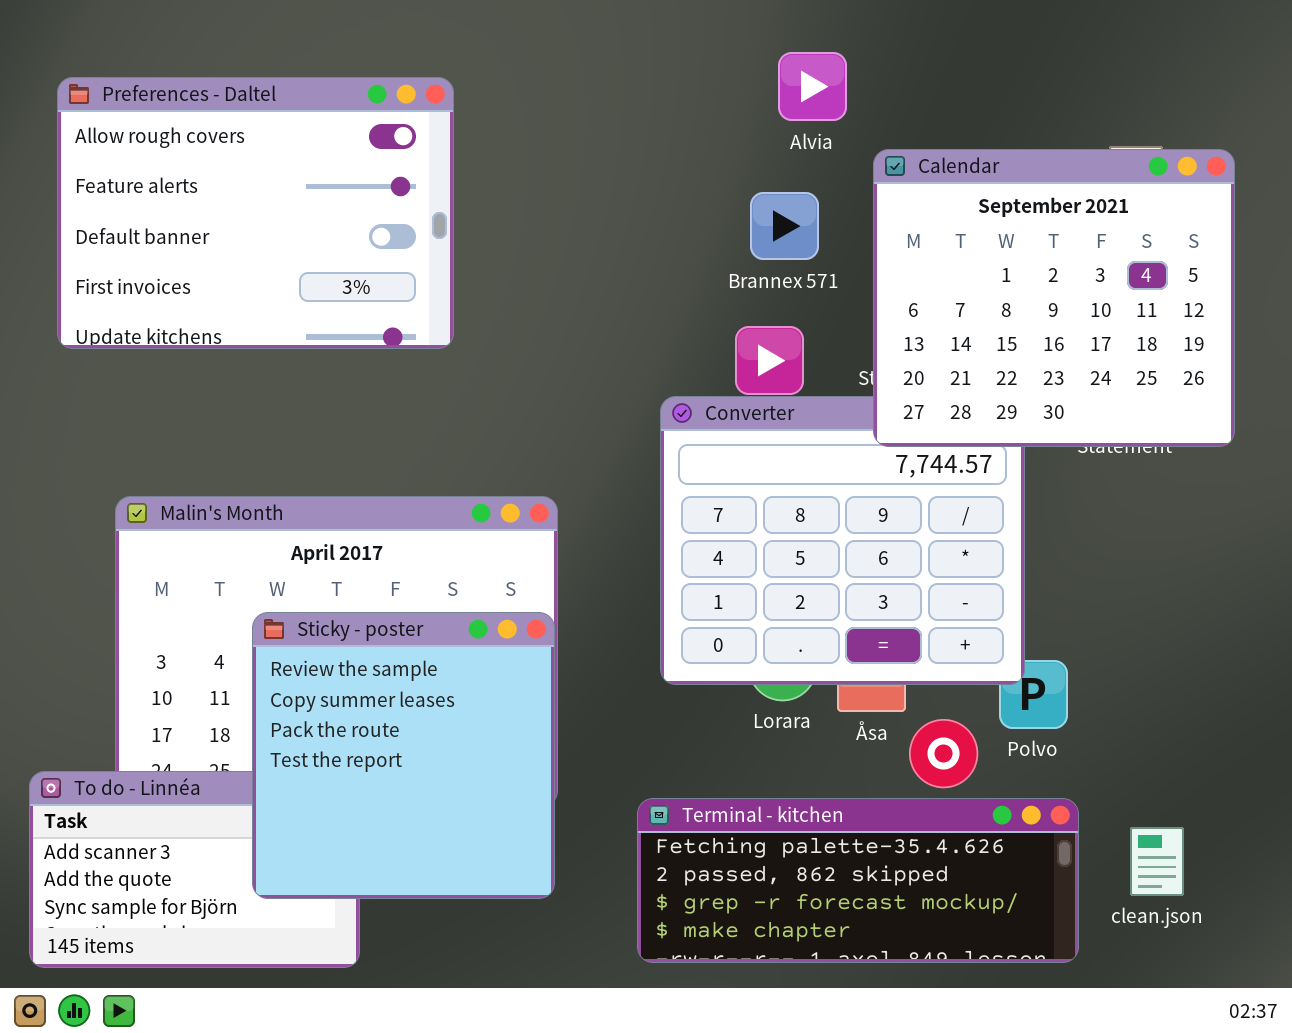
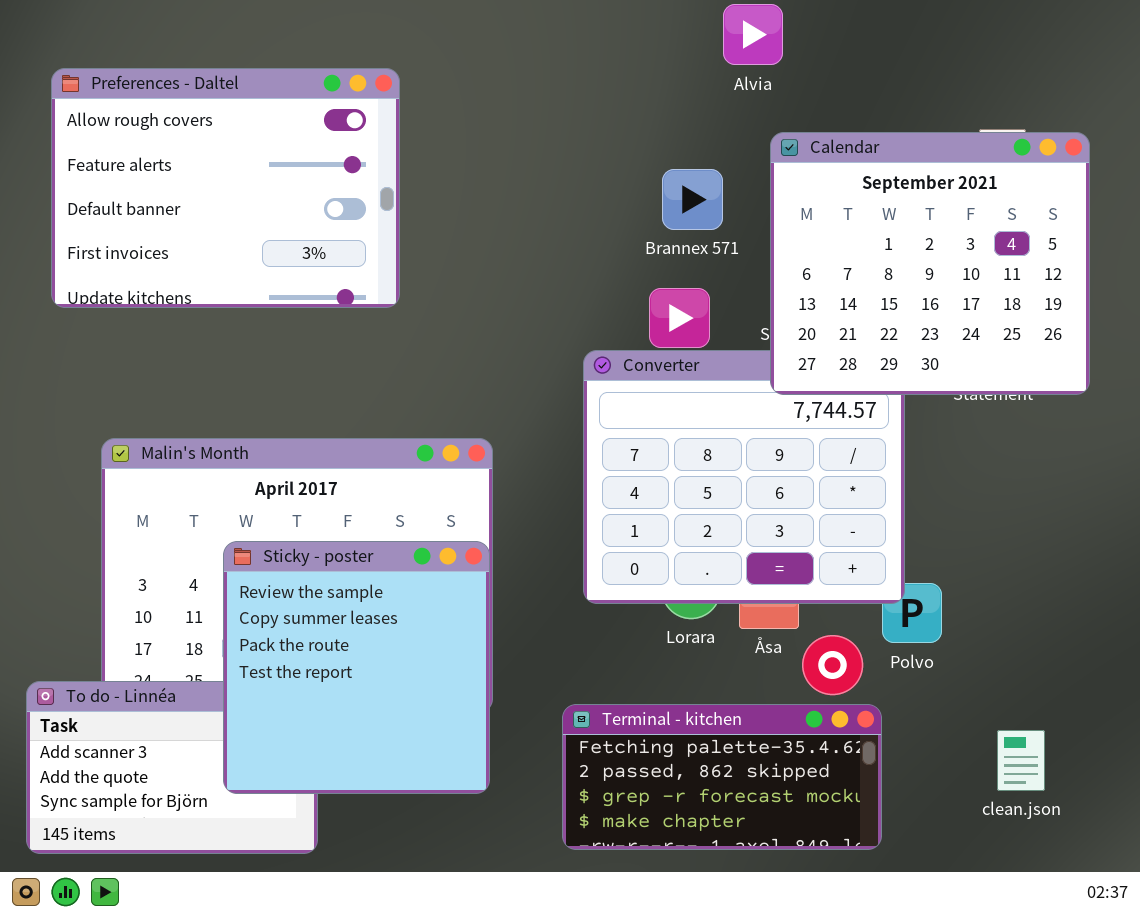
Alvia: [778,52,847,121] -> [723,4,783,65], moved
Terminal - kitchen: [637,798,1079,963] -> [562,704,882,850], resized

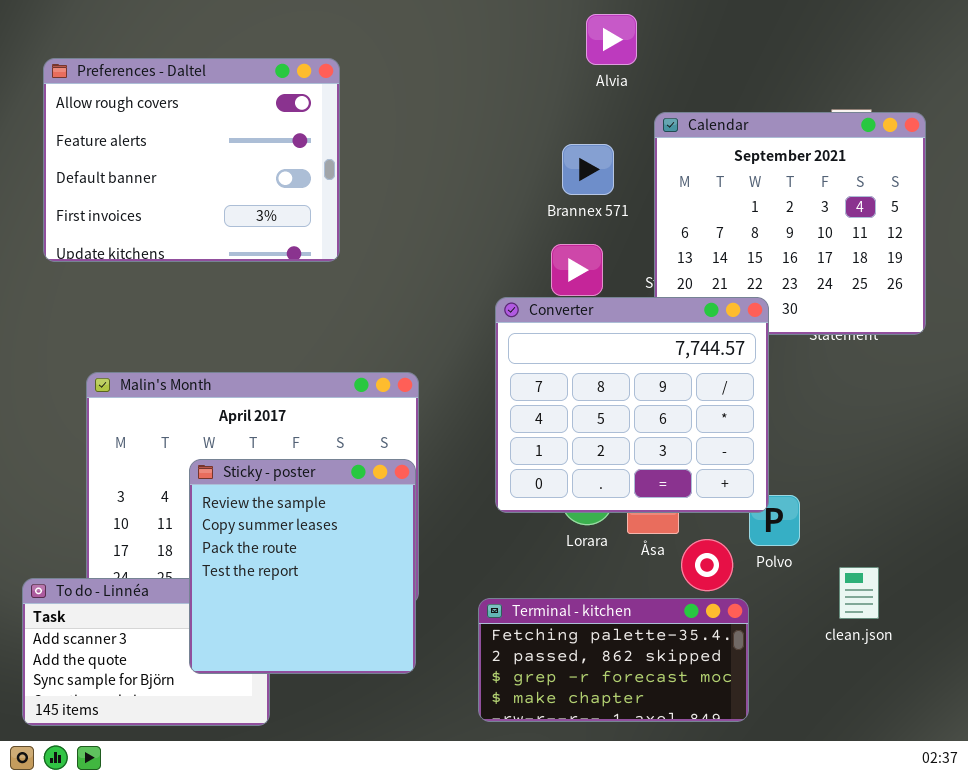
Alvia: [723,4,783,65] -> [586,14,637,65], moved
Converter: [583,350,905,604] -> [495,297,769,513], raised
clean.json: [997,730,1045,791] -> [839,567,879,619], moved

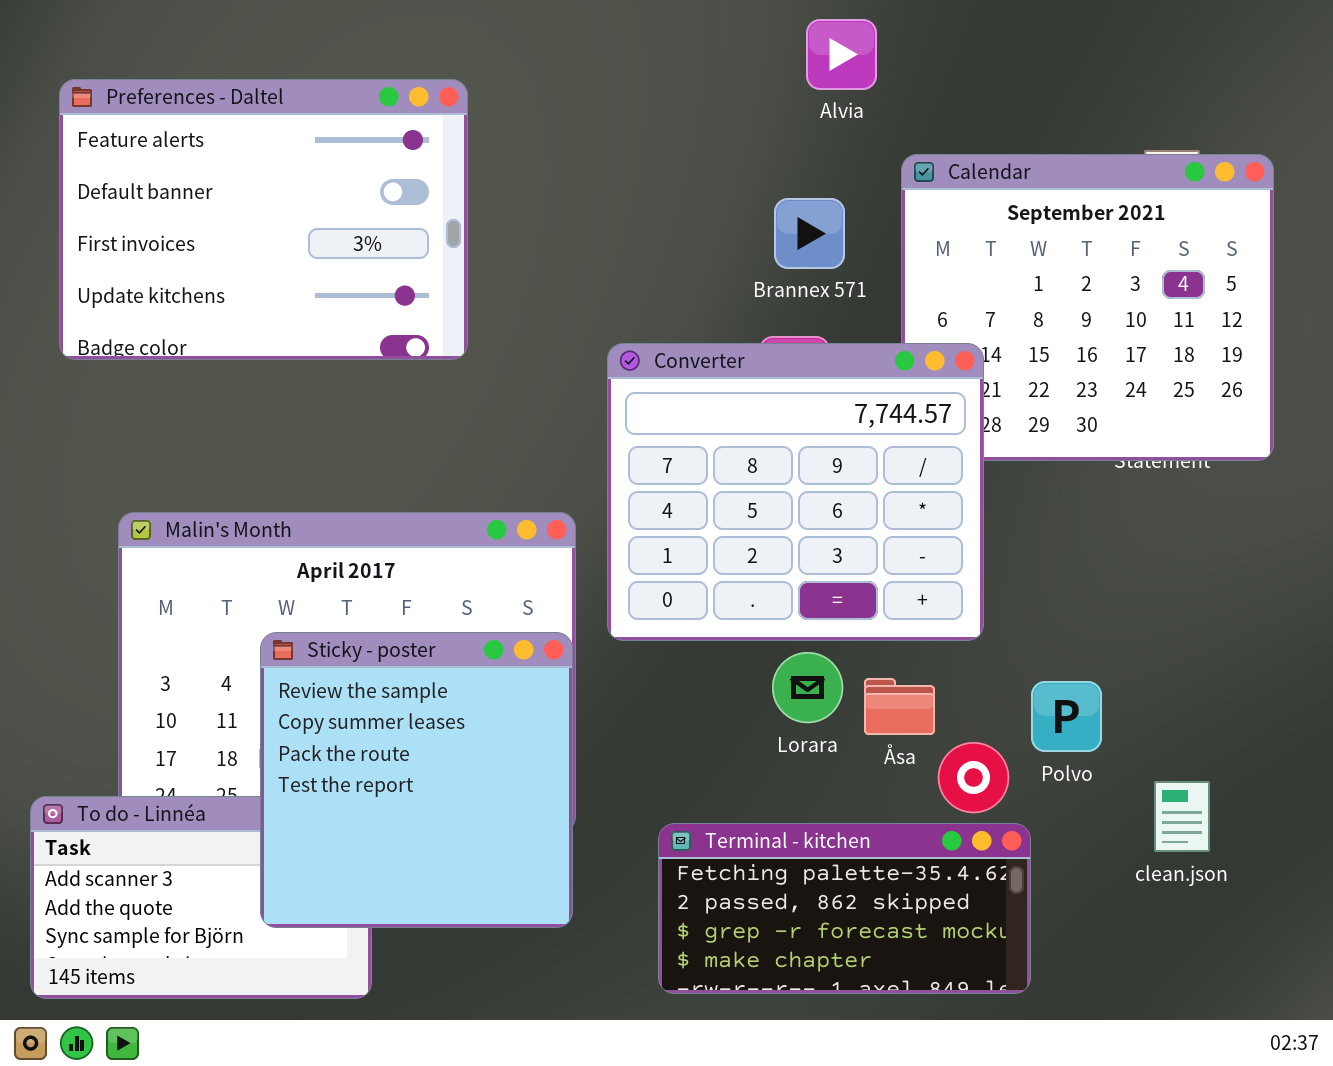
Preferences - Daltel: [43,58,340,262] -> [59,79,468,360], scrolled down 1 row
Converter: [495,297,769,513] -> [607,343,984,641], moved

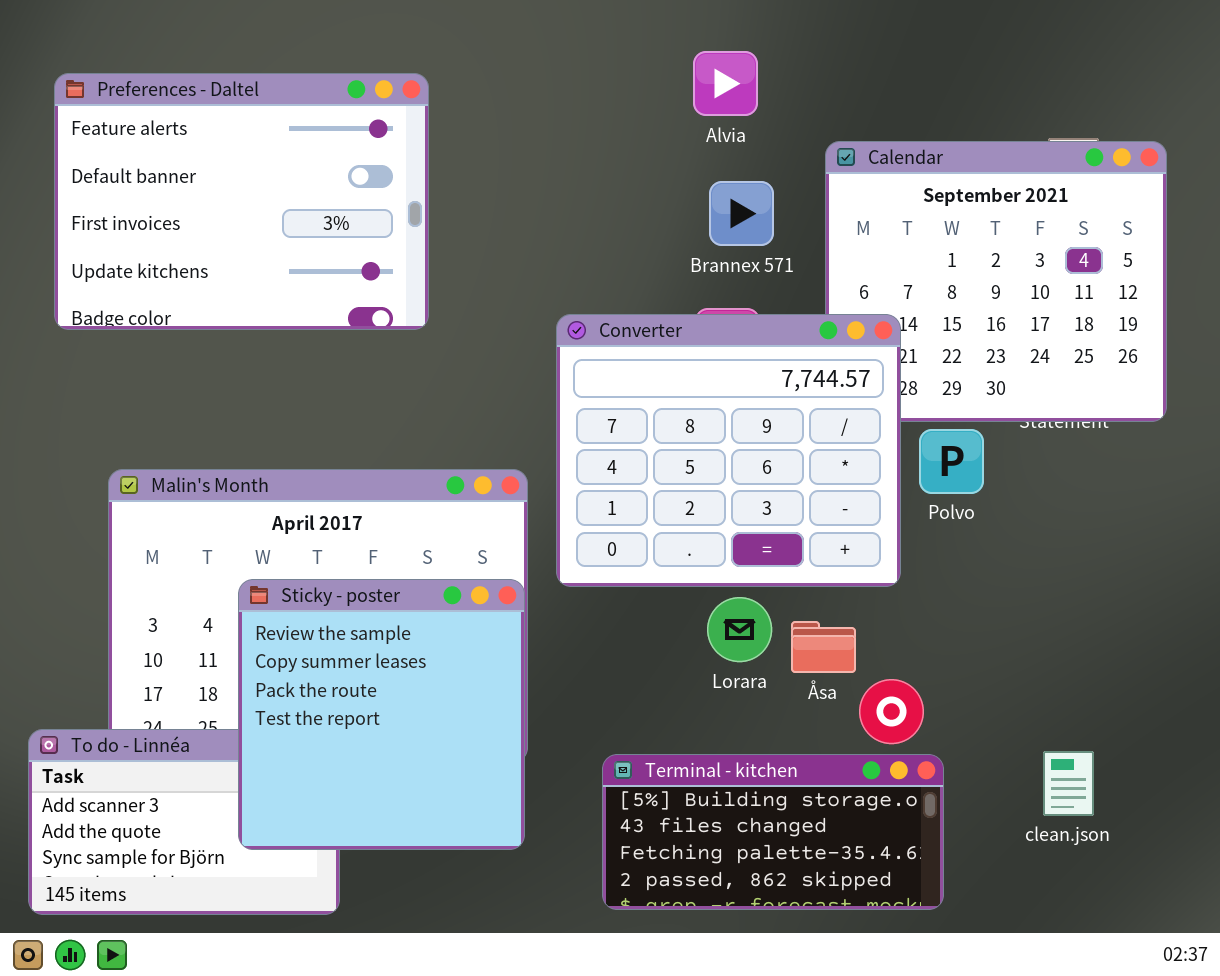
Alvia: [806,19,877,90] -> [693,51,758,116], moved
Polvo: [1031,681,1102,752] -> [919,429,984,494], moved
clean.json: [1154,781,1210,852] -> [1043,751,1094,816], moved
Terminal - kitchen: [658,823,1031,994] -> [602,754,944,910], scrolled up 2 rows

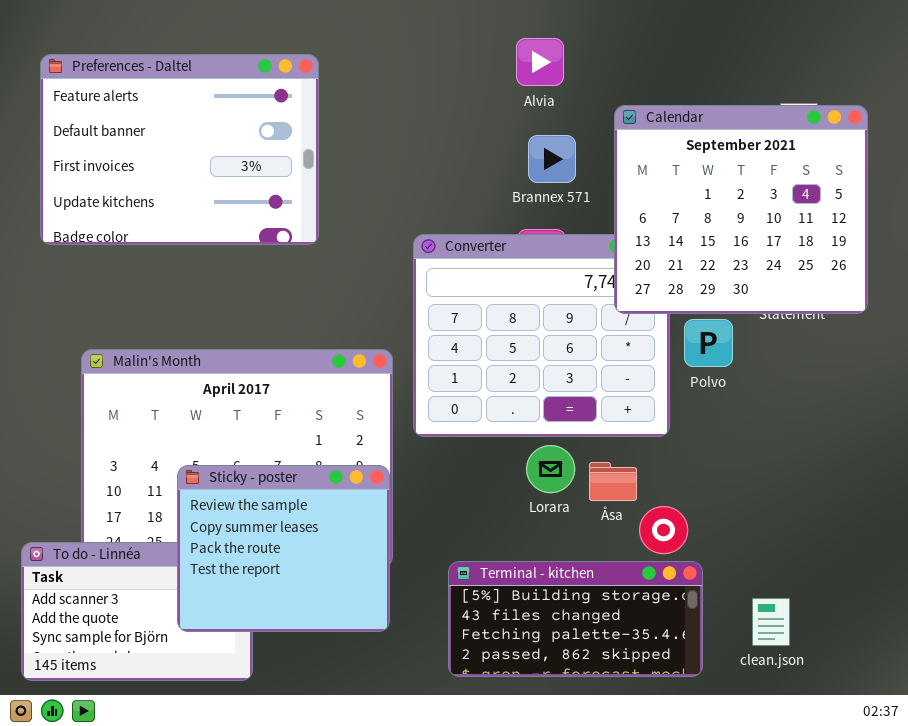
Calendar: [825,141,1167,422] -> [614,105,868,314], raised
Sticky - poster: [238,579,525,850] -> [177,465,390,632], resized
clean.json: [1043,751,1094,816] -> [752,598,790,646], moved

